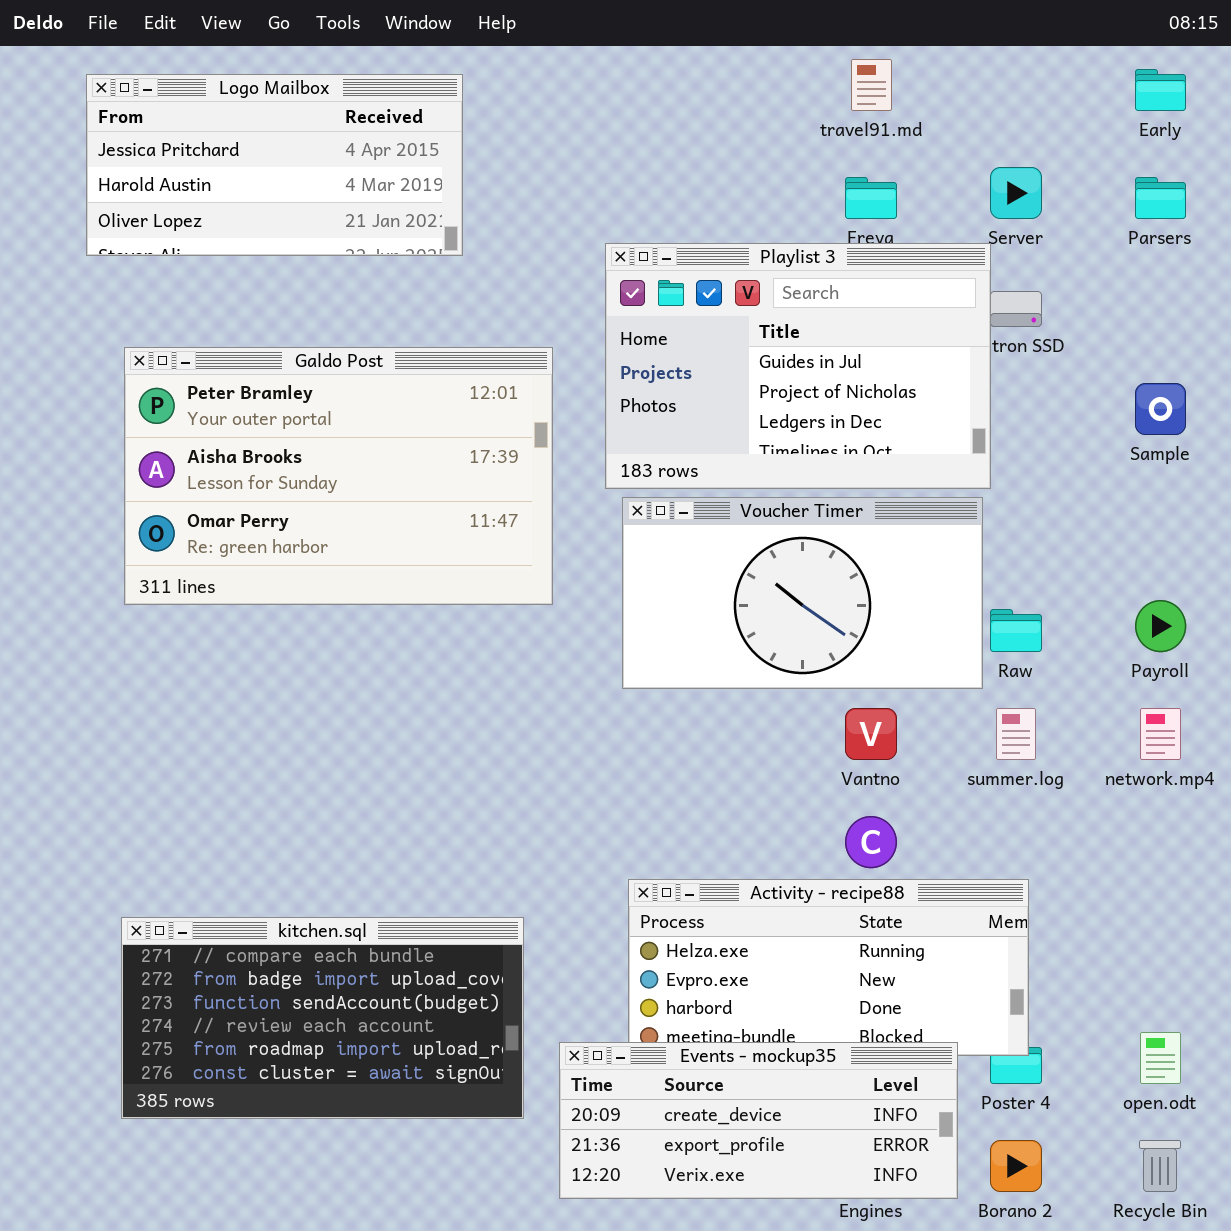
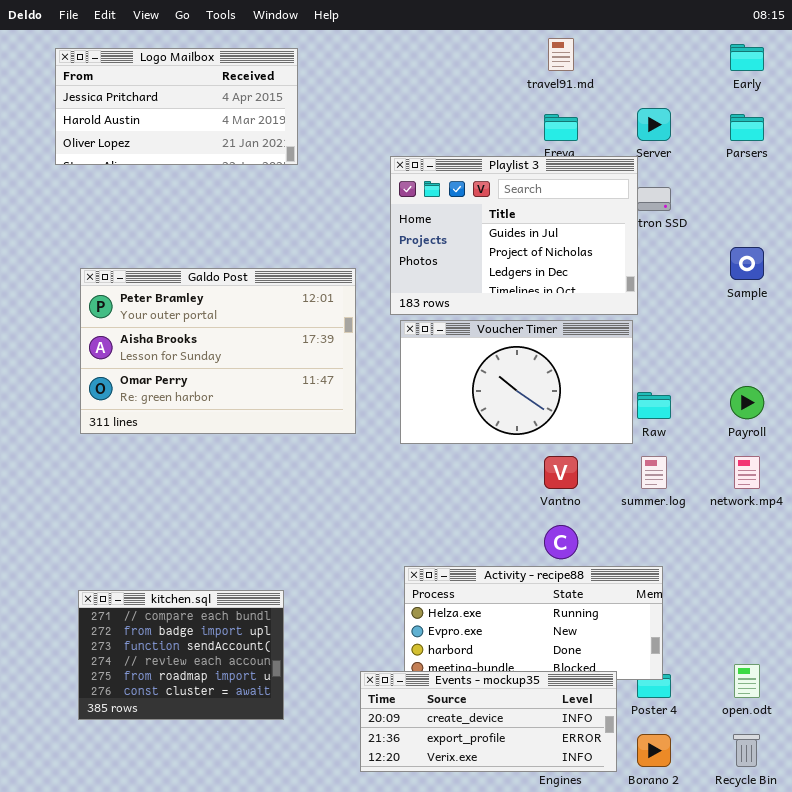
Galdo Post: [124,347,553,605] -> [80,268,356,434], moved
kitchen.sql: [121,917,524,1119] -> [78,590,284,720], resized

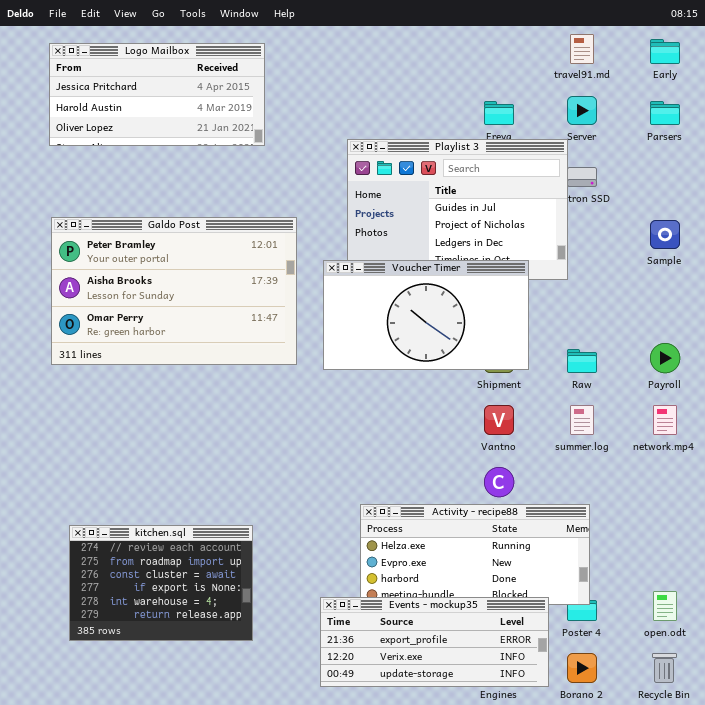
travel91.md: [548,38,574,71] -> [570,34,594,64], moved
Galdo Post: [80,268,356,434] -> [51,217,297,365], moved
Voucher Timer: [400,320,633,444] -> [323,260,529,370], moved
kitchen.sql: [78,590,284,720] -> [69,525,253,641], scrolled down 3 rows
Events - mockup35: [360,671,617,772] -> [320,597,549,687], scrolled down 1 row

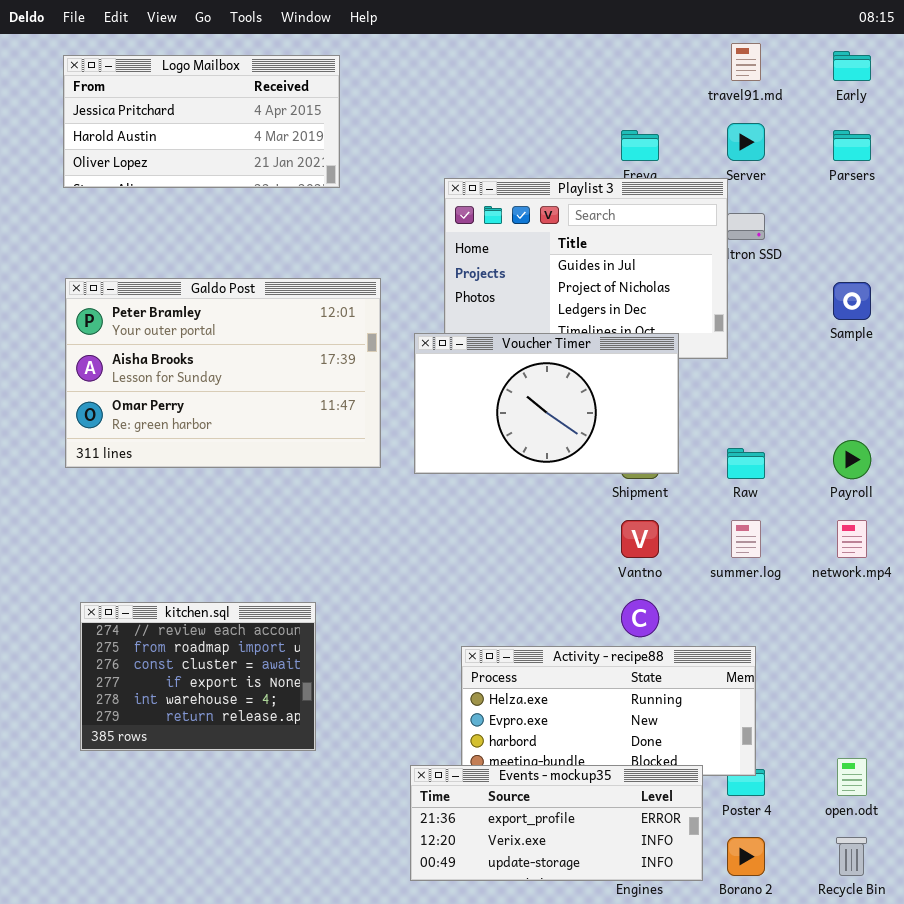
kitchen.sql: [69,525,253,641] -> [80,602,316,751], moved

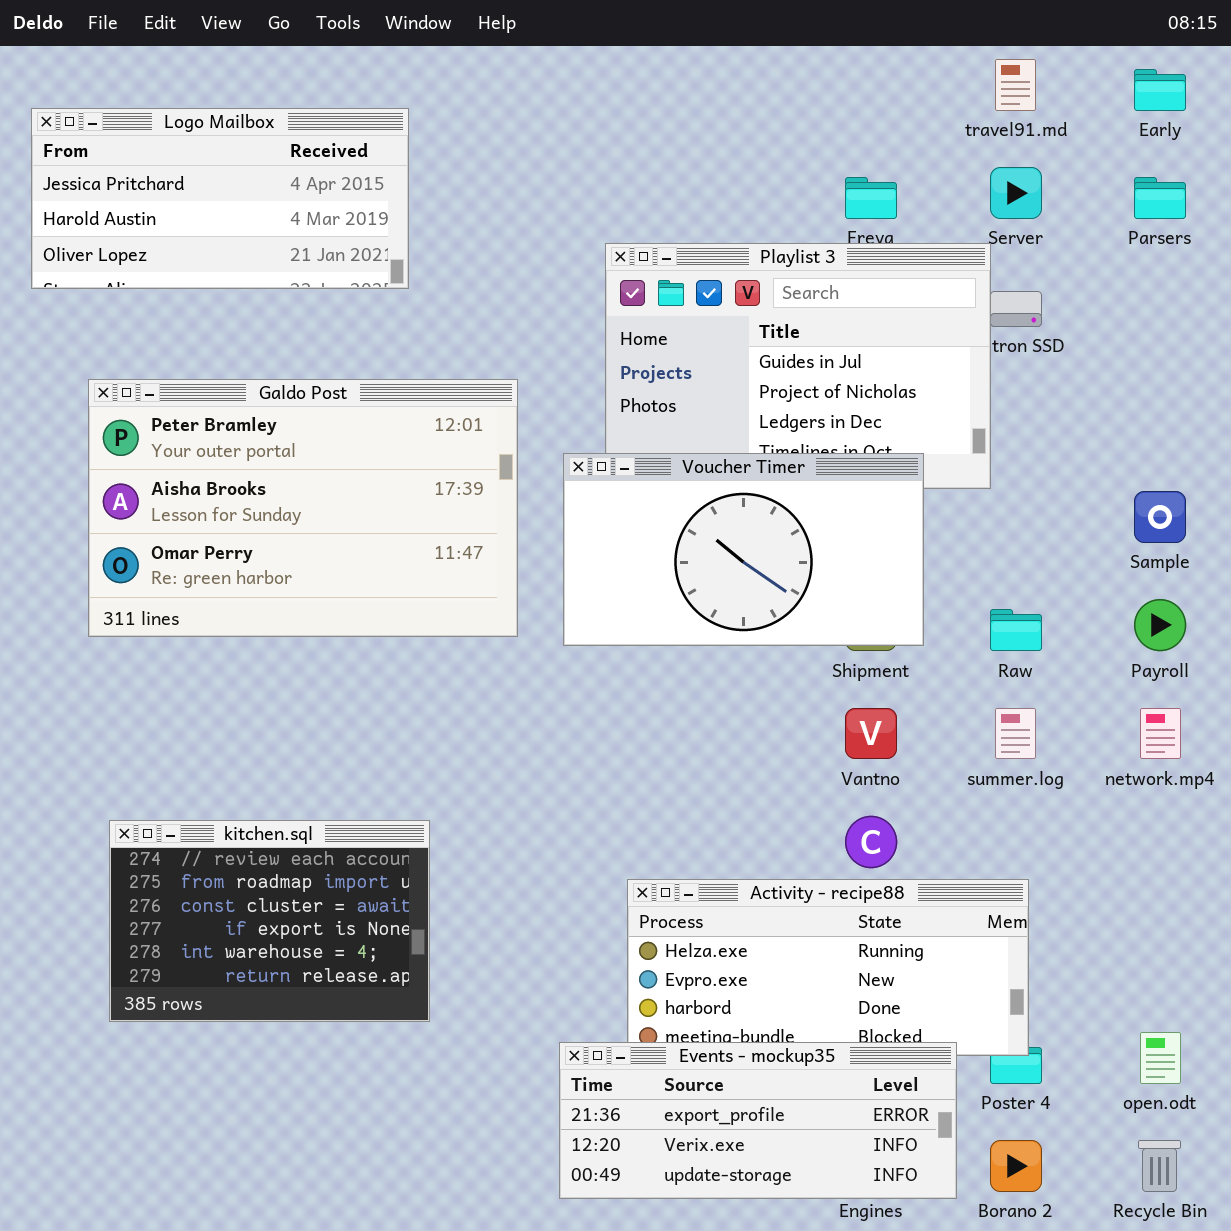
Logo Mailbox: [63,55,340,188] -> [31,108,409,289], moved
Sample: [833,282,871,320] -> [1134,491,1186,543], moved

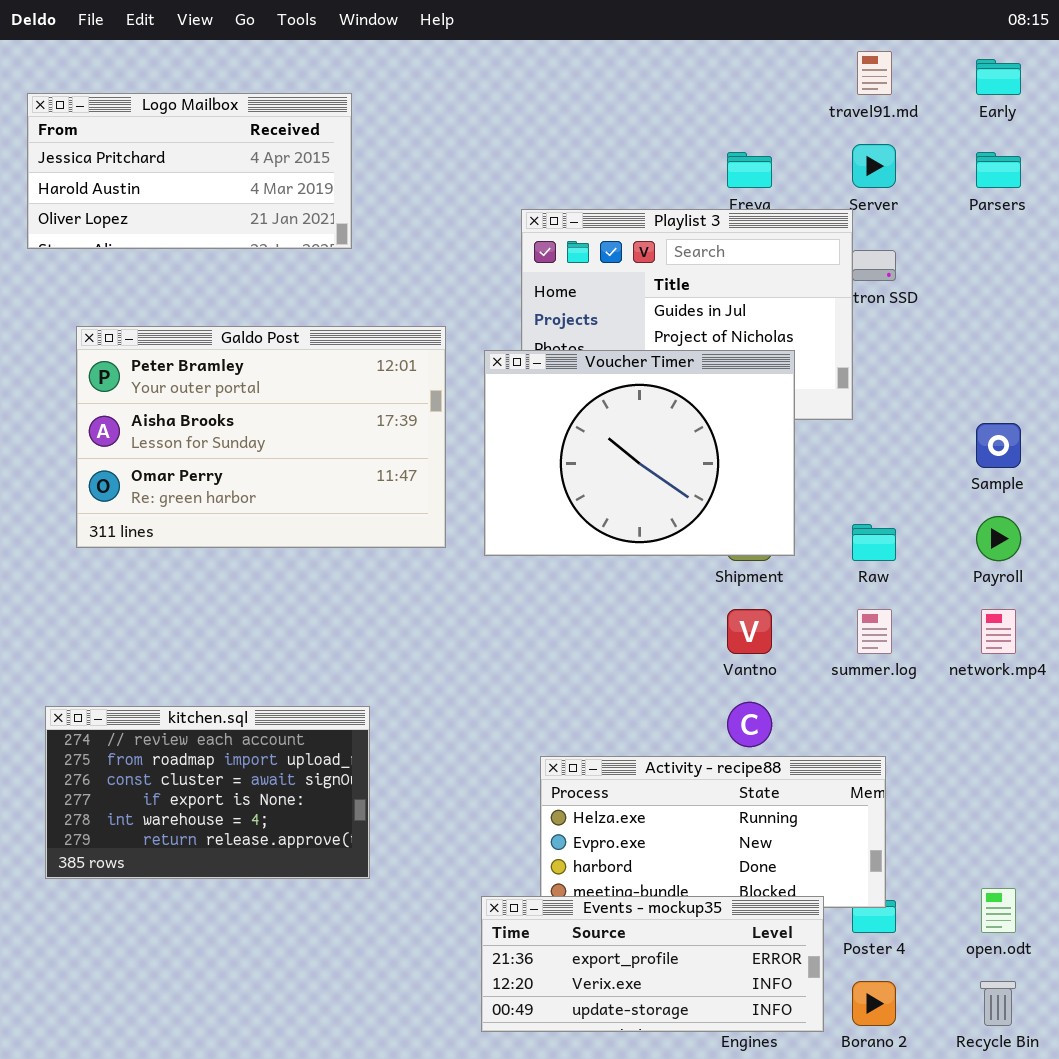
Voucher Timer: [563,453,924,646] -> [484,350,795,556], resized
kitchen.sql: [109,820,430,1022] -> [45,706,370,879], resized

